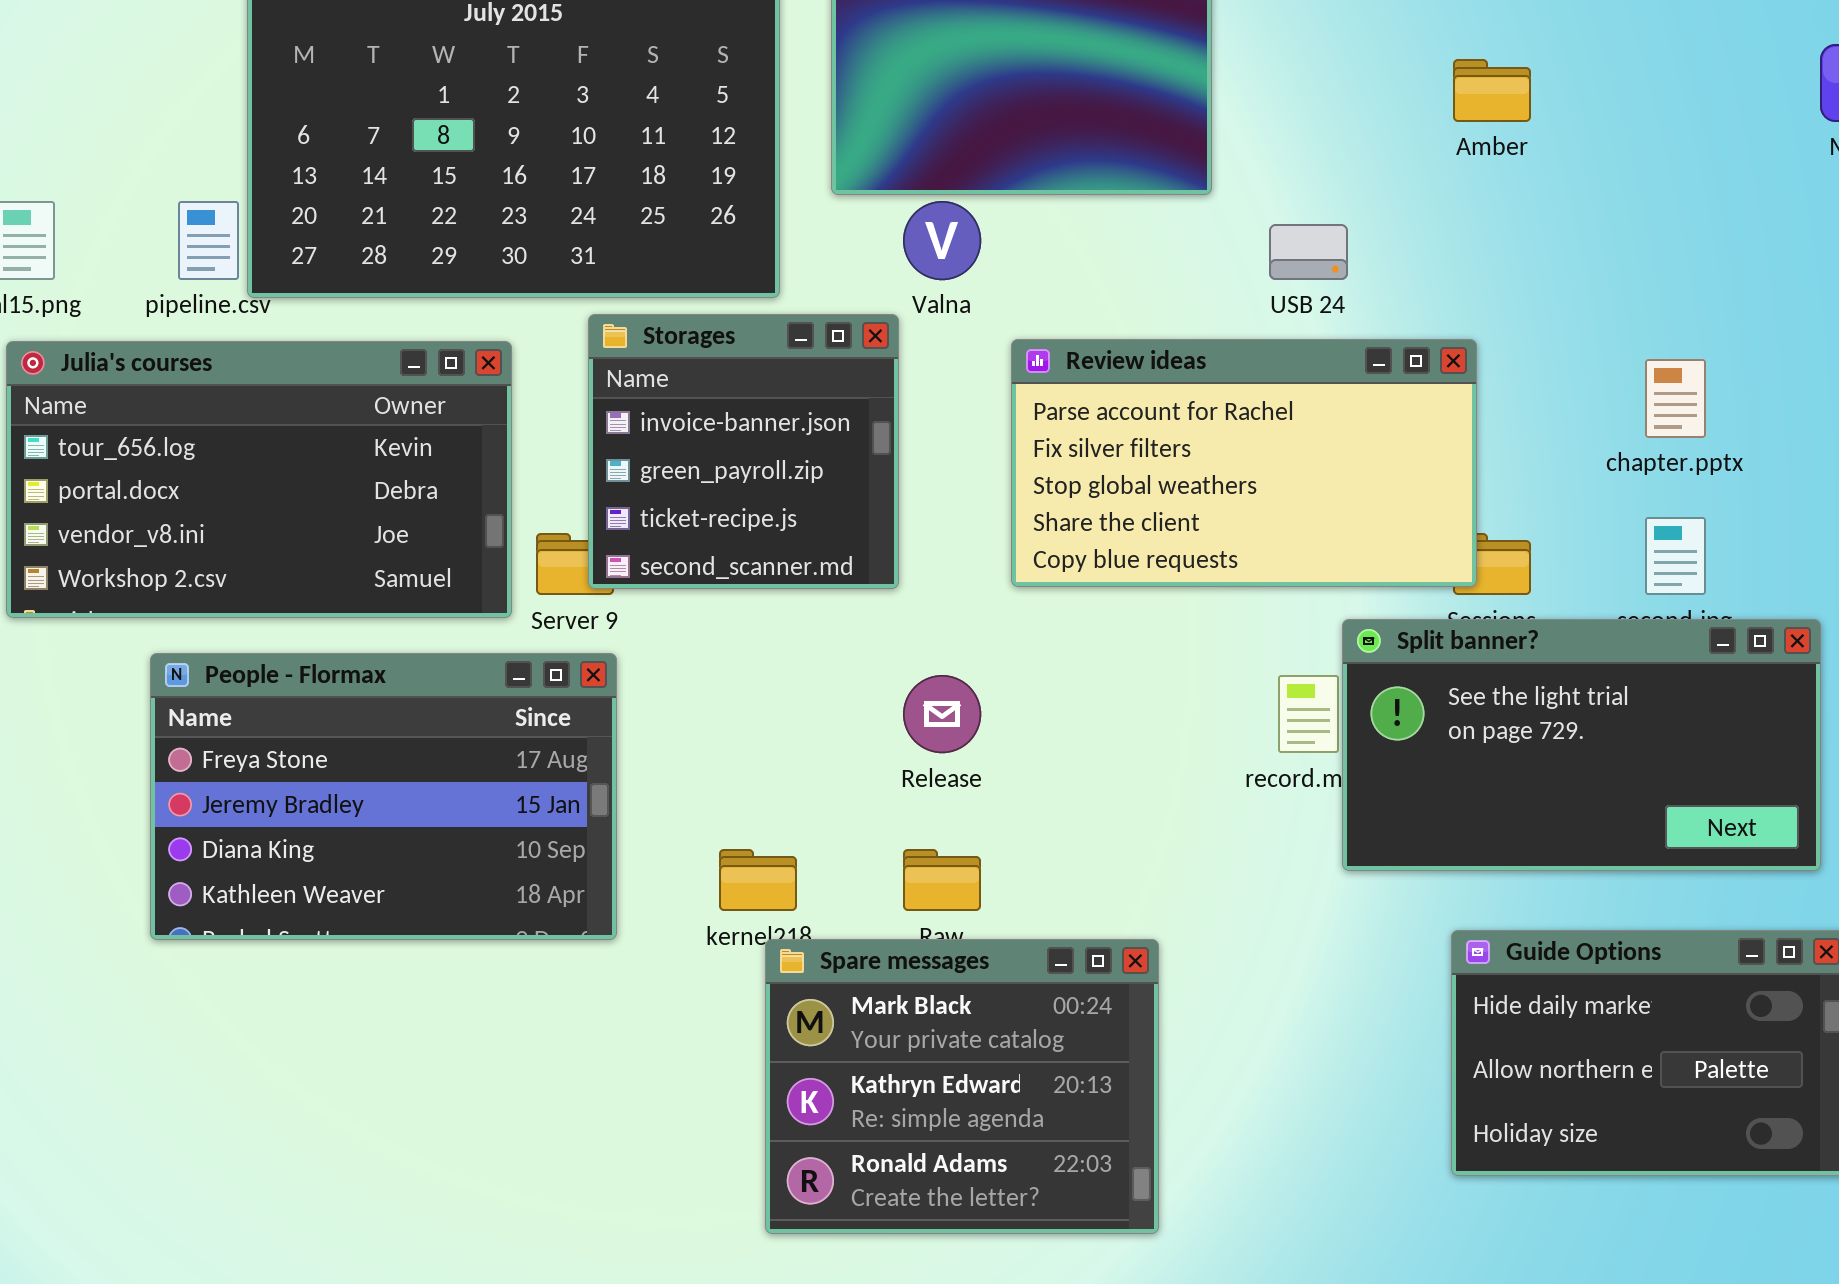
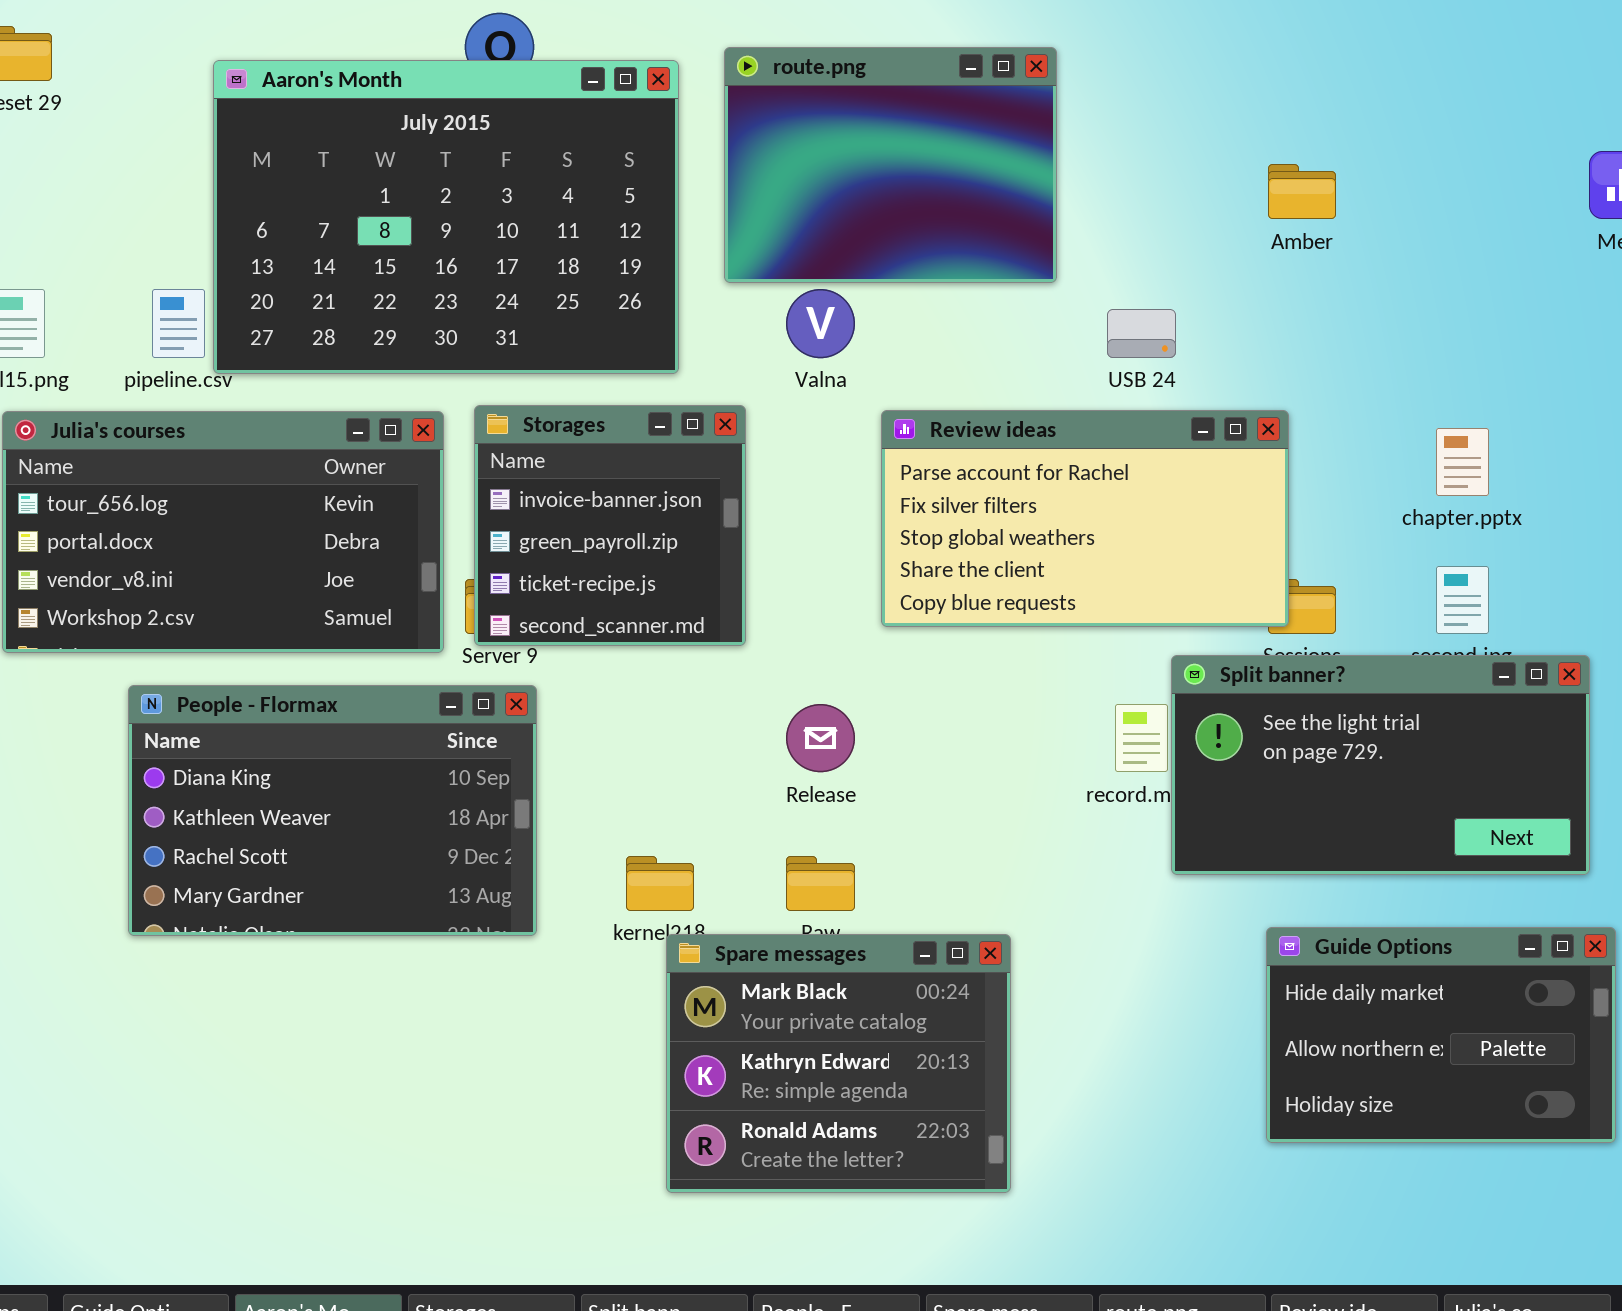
Storages: [588,314,899,589] -> [474,405,746,646], moved
People - Flormax: [150,653,617,940] -> [128,685,537,936], scrolled down 2 rows

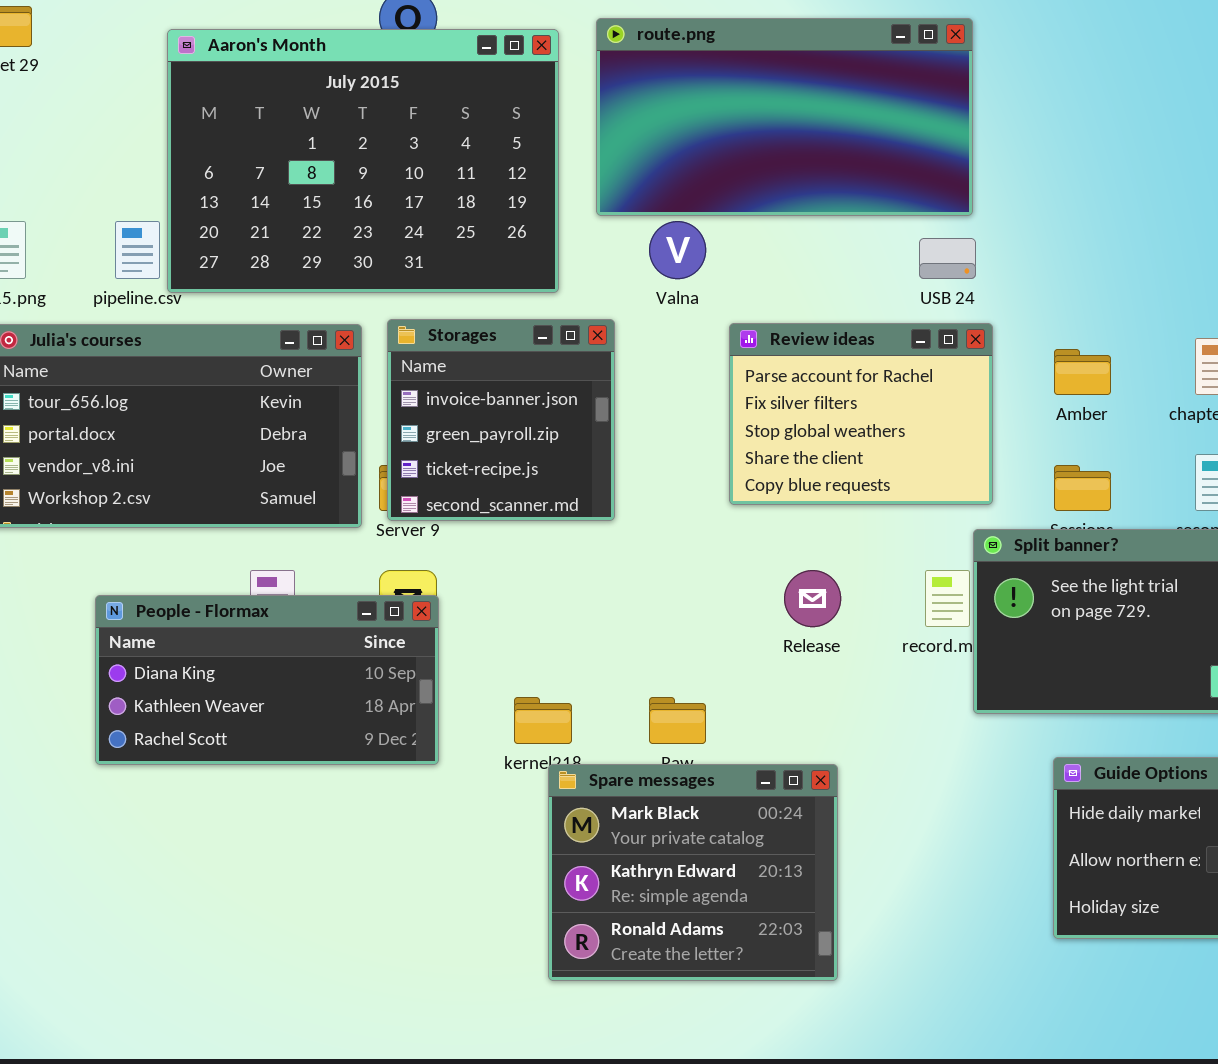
route.png: [724,47,1057,283] -> [596,18,973,216], resized
Amber: [1268,164,1336,219] -> [1054,349,1111,395], moved
Review ideas: [881,410,1289,627] -> [729,323,993,505], resized
People - Flormax: [128,685,537,936] -> [95,595,439,765], resized
Release: [786,704,855,772] -> [784,570,841,627], moved

